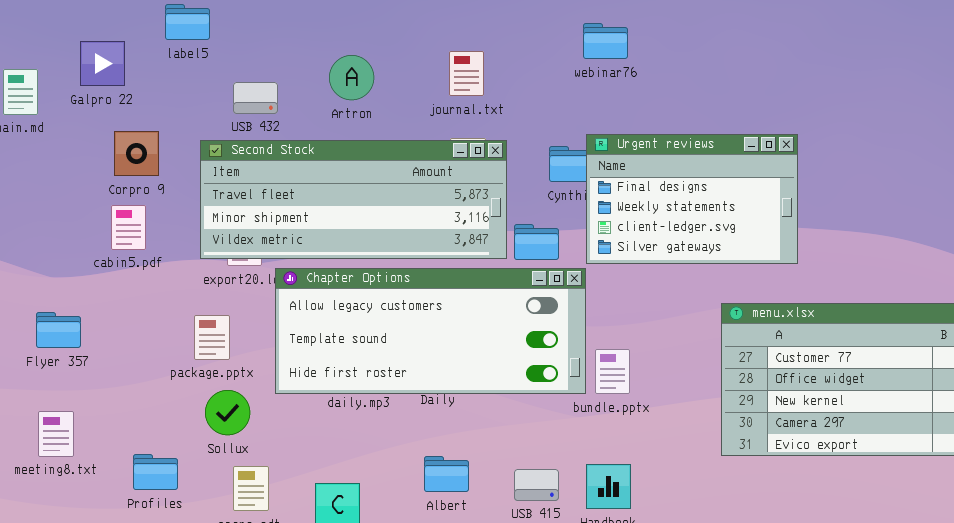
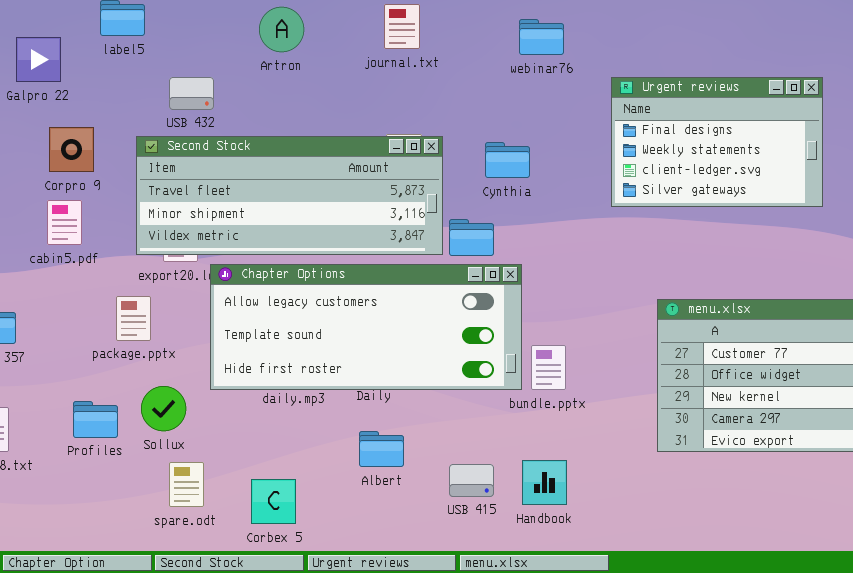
journal.txt: [449,51,484,96] -> [384,4,420,49], moved
Artron: [329,55,374,100] -> [259,7,304,52], moved
Urgent reviews: [586,134,798,264] -> [611,77,823,207], moved
package.pptx: [194,315,230,360] -> [116,296,151,341], moved
Profiles: [133,454,178,490] -> [73,401,118,438], moved
Albert: [424,456,469,492] -> [359,431,404,467], moved

